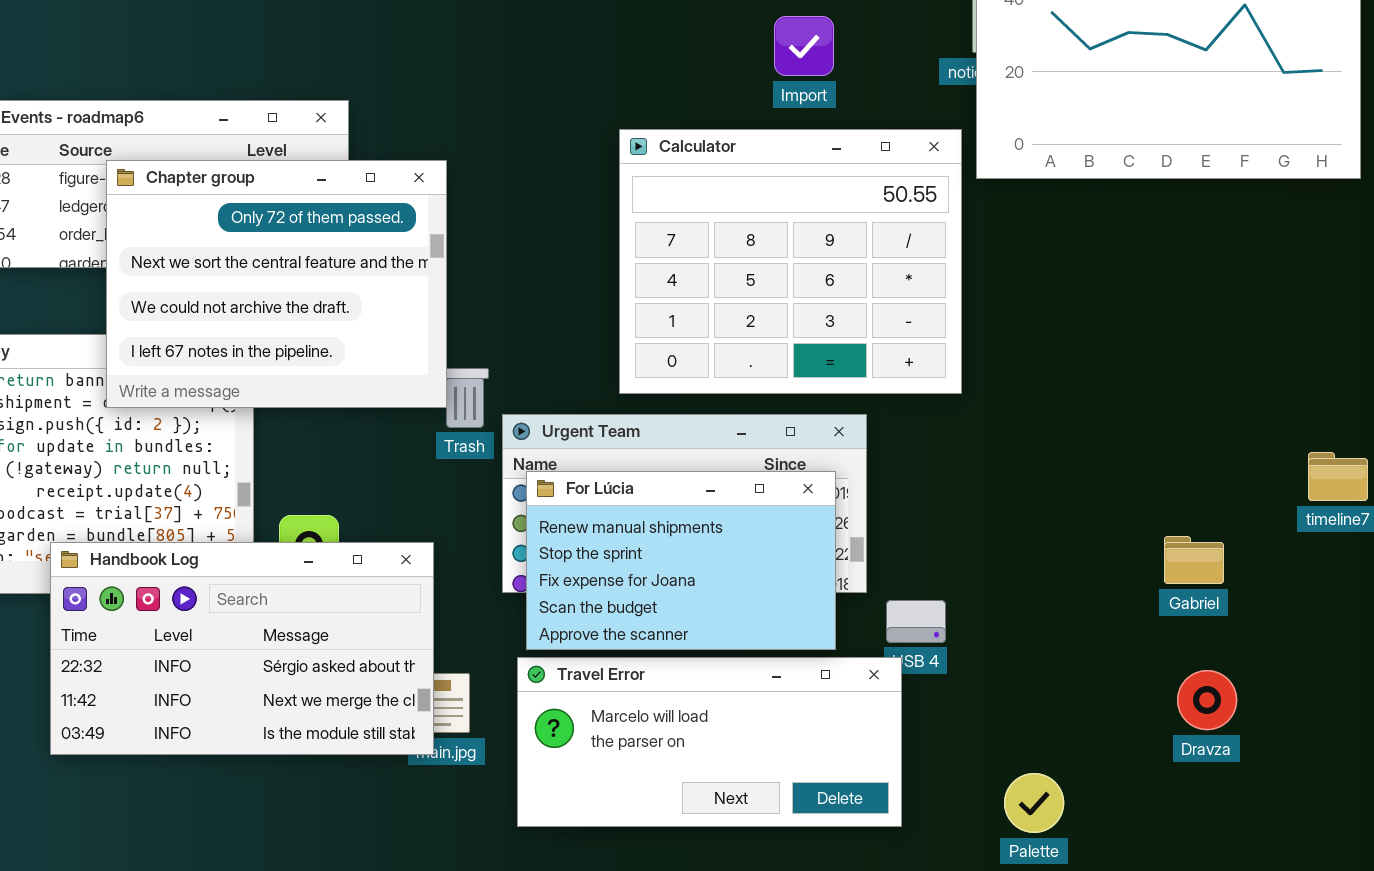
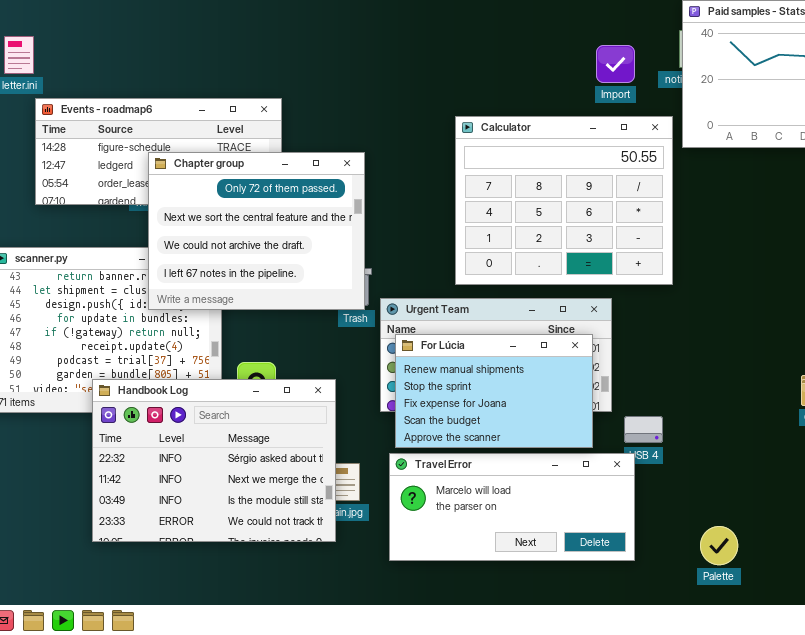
Import: [774,16,834,76] -> [596,45,635,83], moved
Chapter group: [106,160,447,408] -> [148,152,365,310], moved
Handbook Log: [50,542,434,755] -> [92,379,336,542], resized

